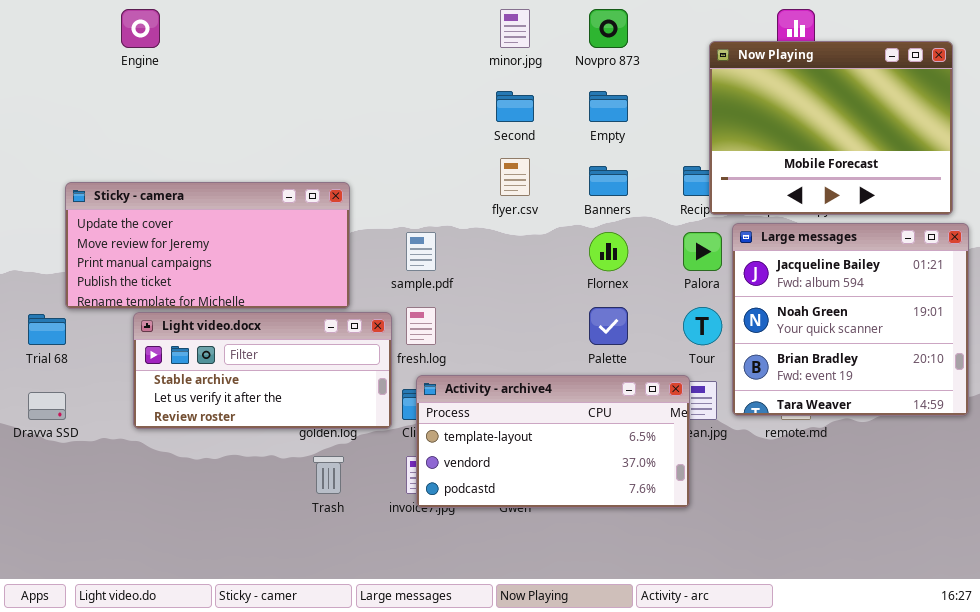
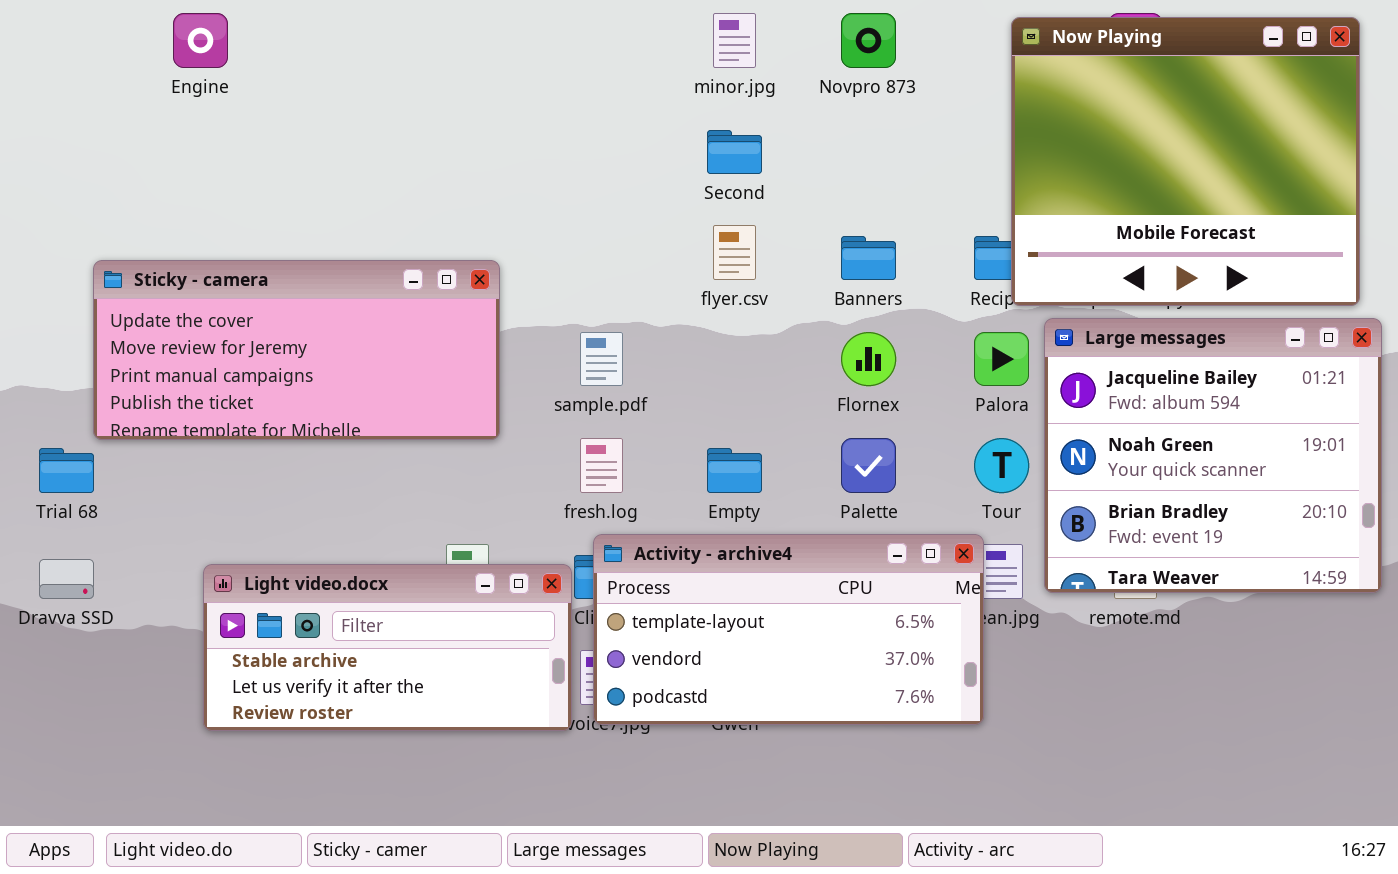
Now Playing: [709,41,953,215] -> [1011,17,1360,306], resized
Empty: [589,91,628,122] -> [707,448,762,493], moved
Light video.docx: [133,312,392,429] -> [203,564,572,731], moved

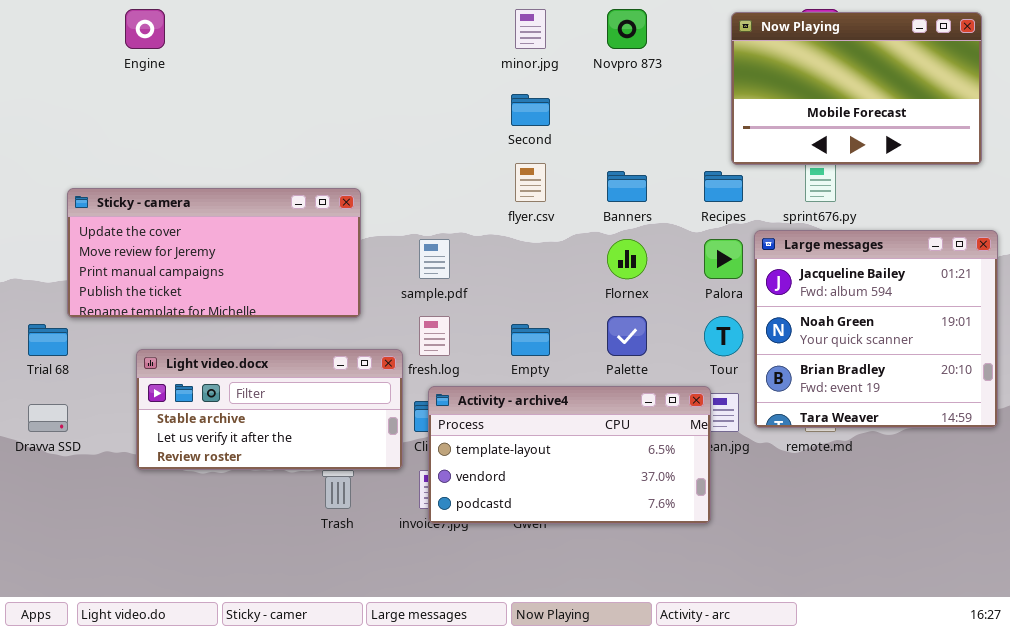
Now Playing: [1011,17,1360,306] -> [731,12,982,165], resized
Light video.docx: [203,564,572,731] -> [136,349,403,470], moved

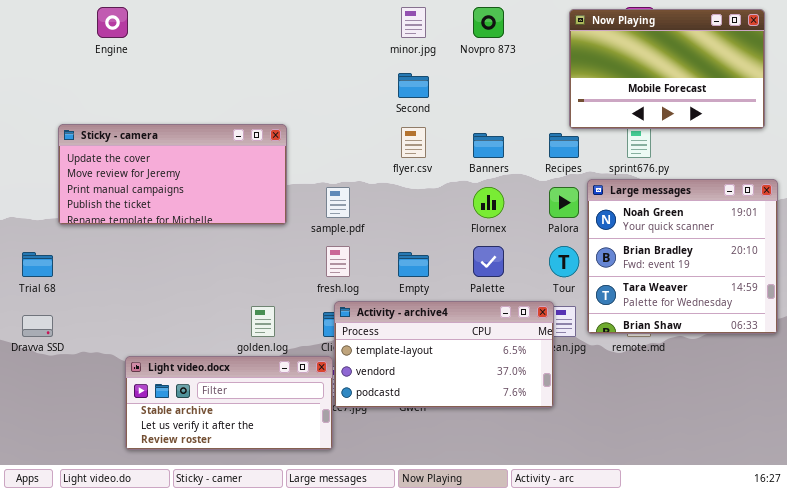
Sticky - camera: [67,188,361,318] -> [58,124,287,225], moved
Large messages: [754,230,998,428] -> [587,179,778,334], scrolled down 1 row
Light video.docx: [136,349,403,470] -> [125,356,333,450], moved

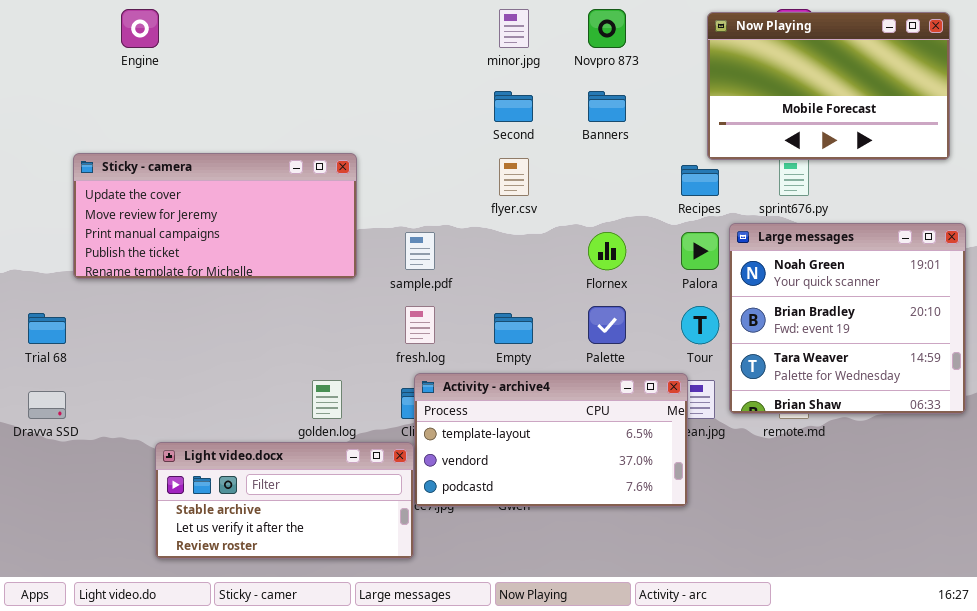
Banners: [473,133,504,158] -> [588,91,626,122], moved

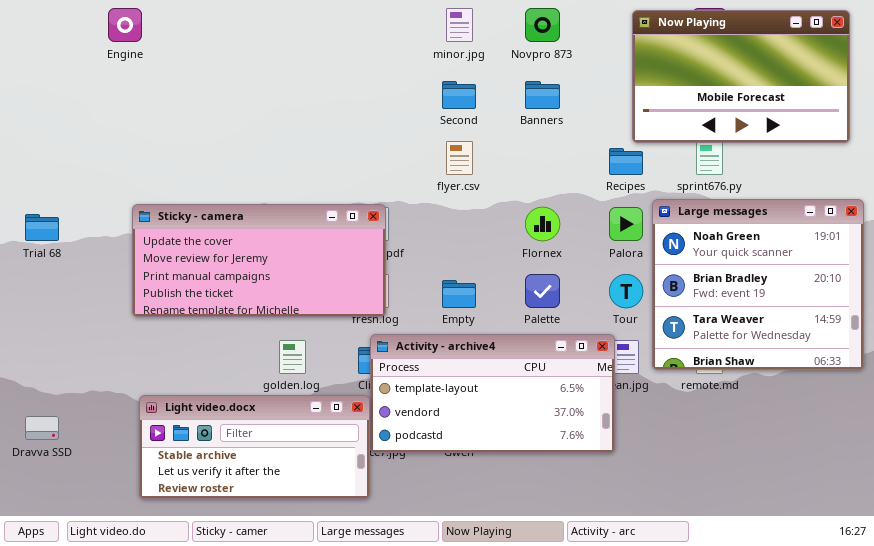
Sticky - camera: [73,153,357,279] -> [132,204,386,317], moved
Trial 68: [28,313,66,344] -> [25,214,59,241], moved
Dravva SSD: [28,391,66,419] -> [25,416,59,440], moved

